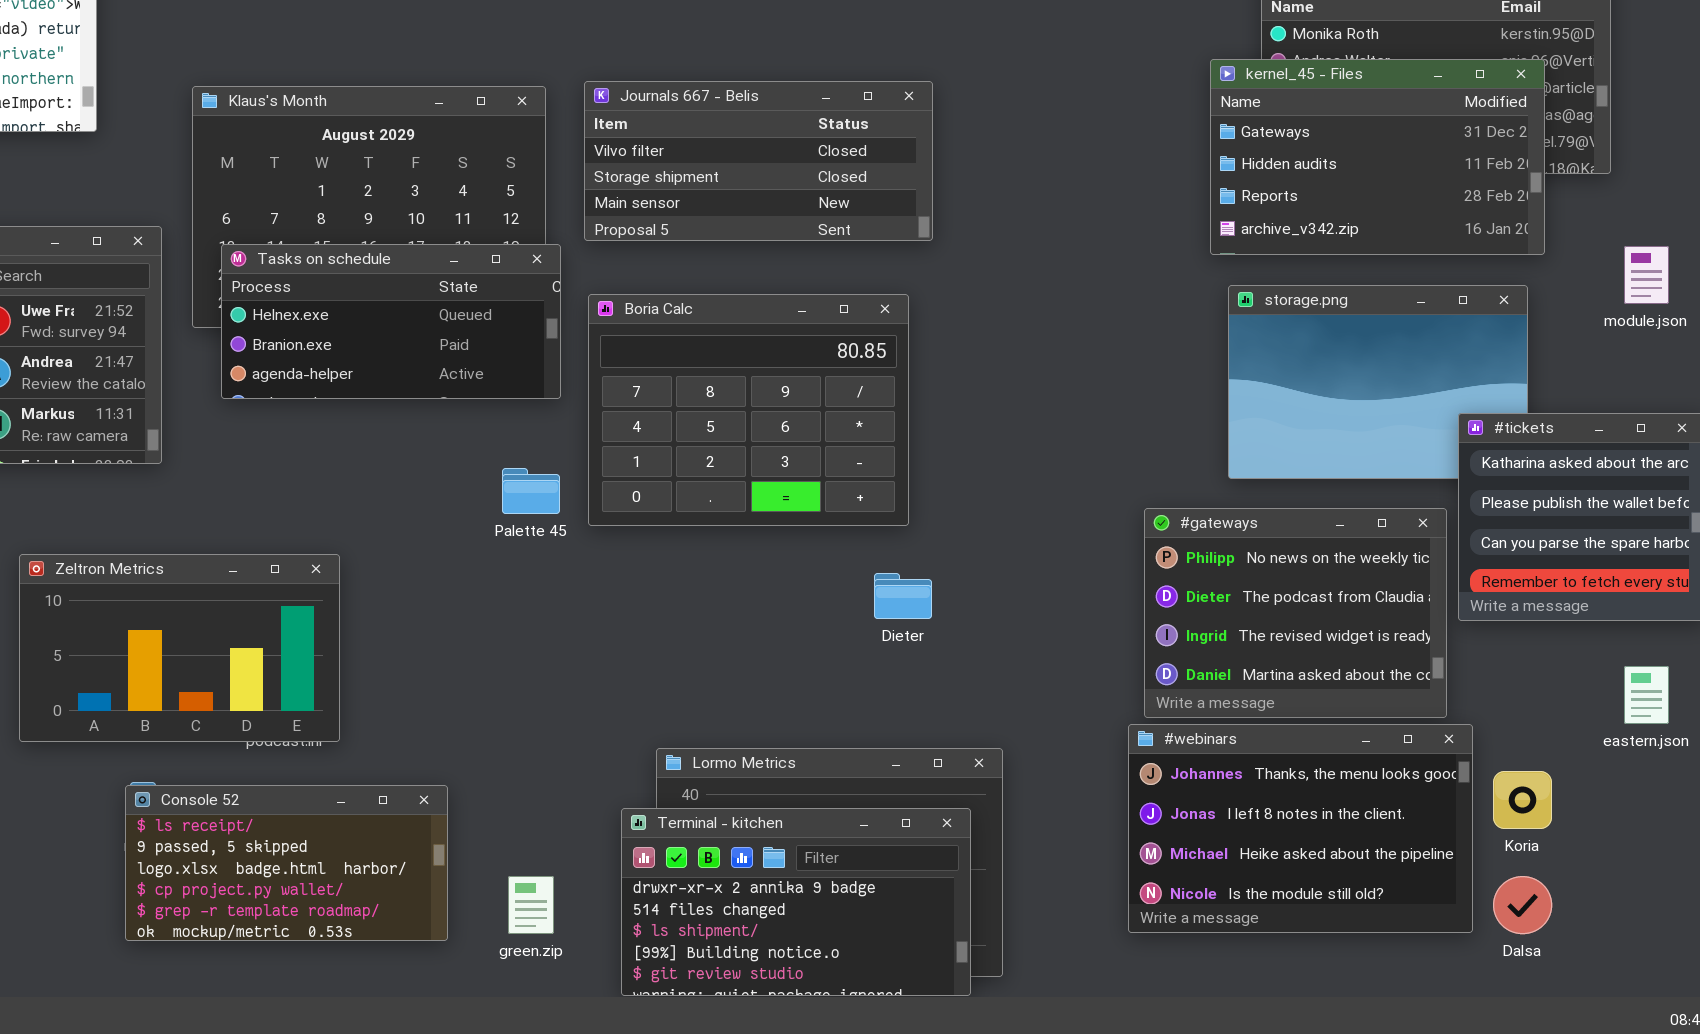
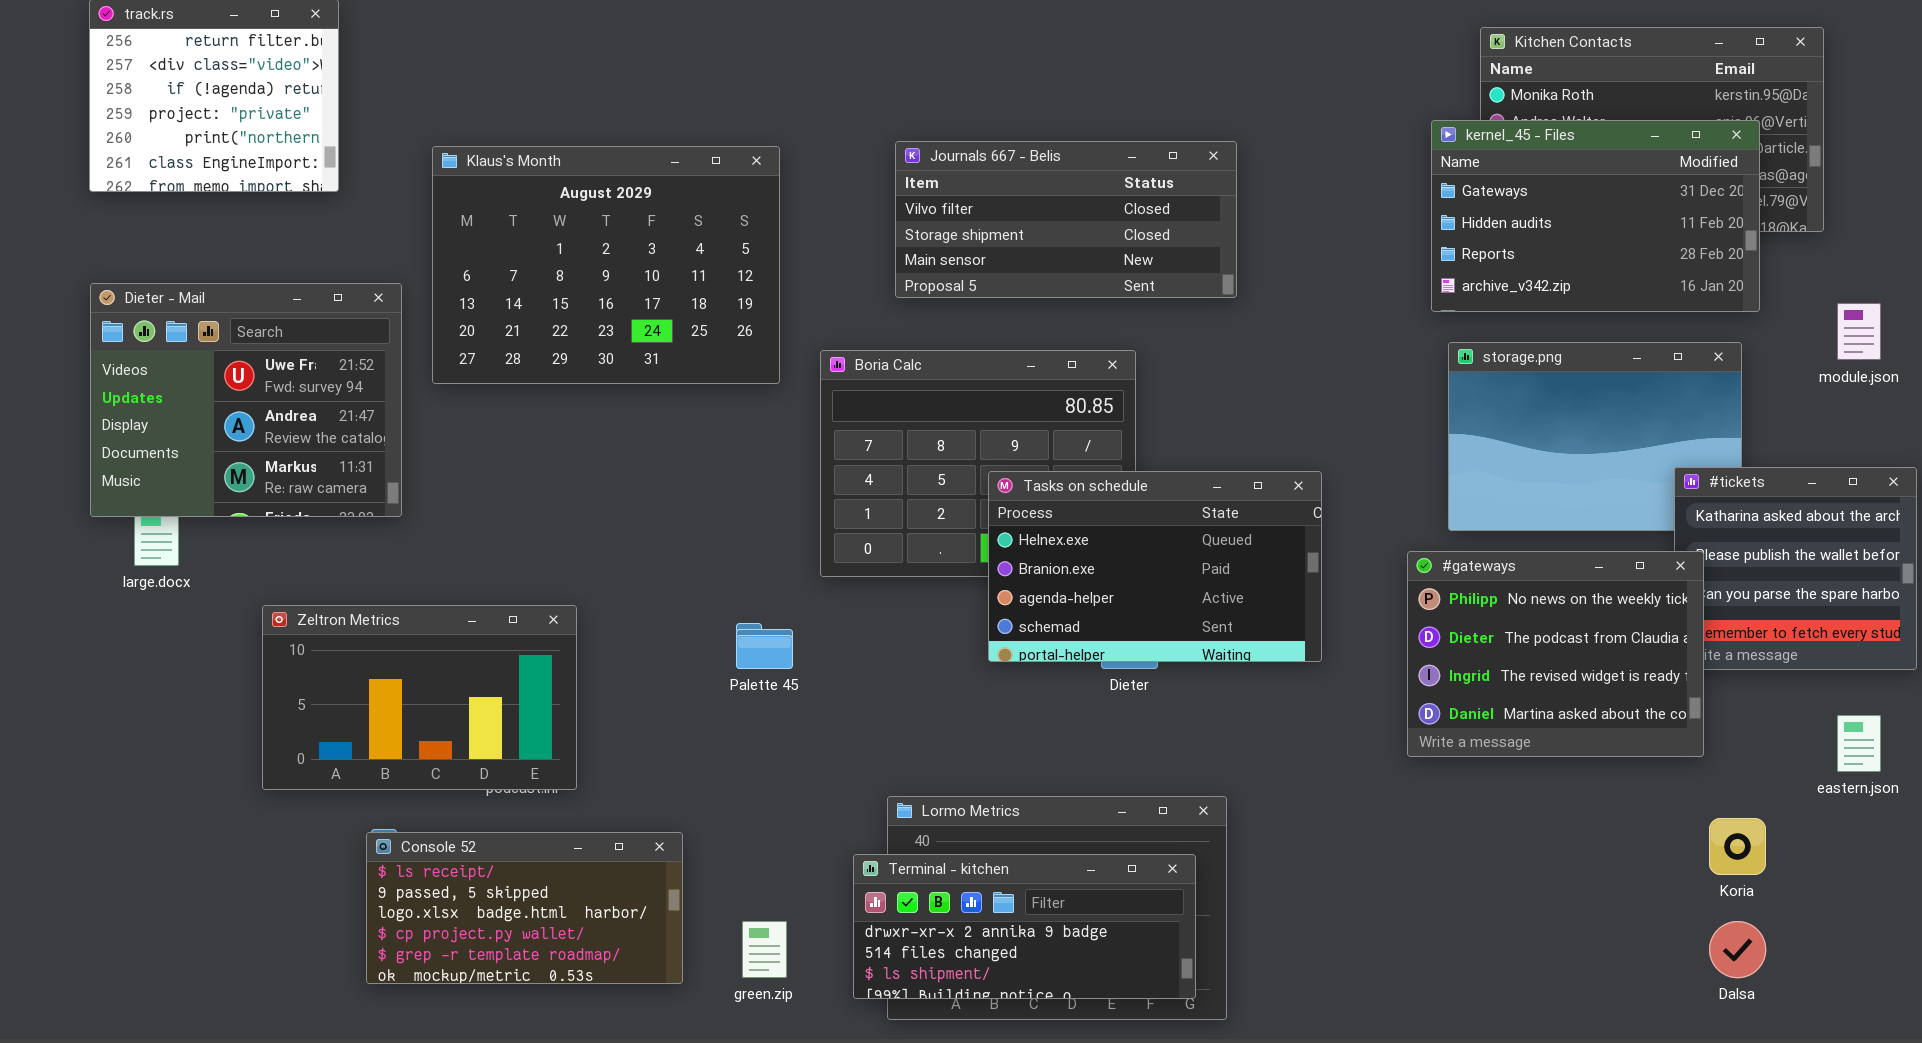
Journals 667 - Belis: [584,81,933,241] -> [895,141,1237,298], moved
Tasks on schedule: [221,244,561,399] -> [988,471,1322,662], moved, resized
Palette 45: [502,468,560,514] -> [736,623,793,669], moved
#gateways: [1144,508,1447,718] -> [1407,551,1704,757], moved
#webinars: [1128,724,1473,933] -> none, closed
Terminal - kitchen: [621,808,971,996] -> [853,854,1196,999], resized

